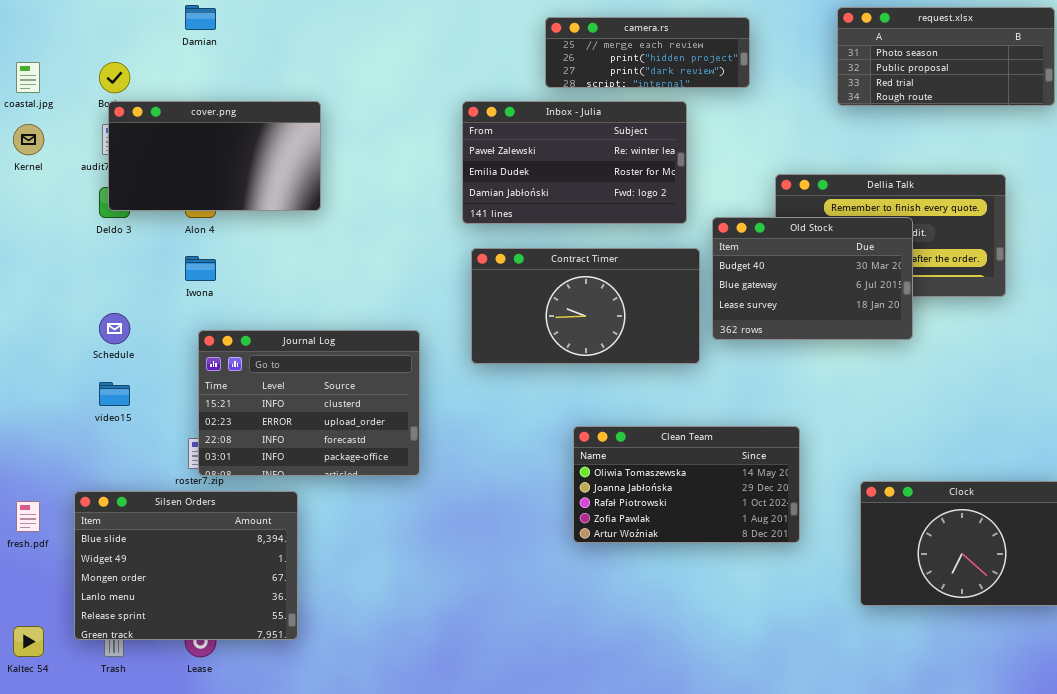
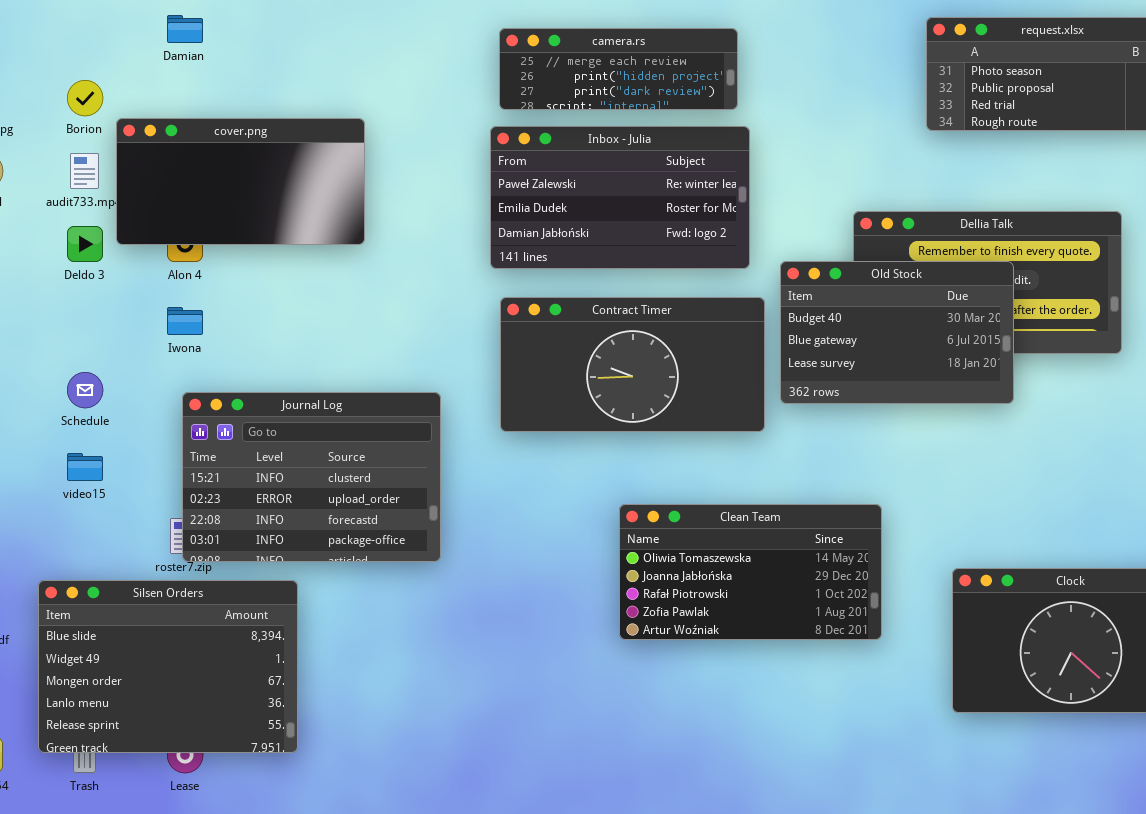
camera.rs: [545,17,750,88] -> [499,28,738,110], moved
cover.png: [108,101,321,211] -> [116,118,365,245], moved

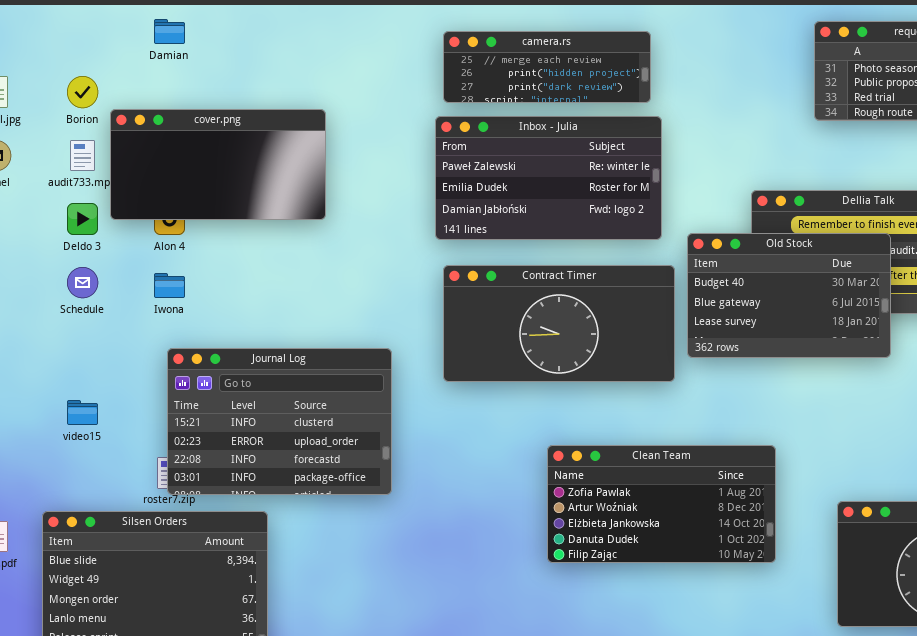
Schedule: [67,372,103,408] -> [67,267,98,298], moved
Clean Team: [619,504,882,640] -> [547,445,776,563], scrolled down 3 rows

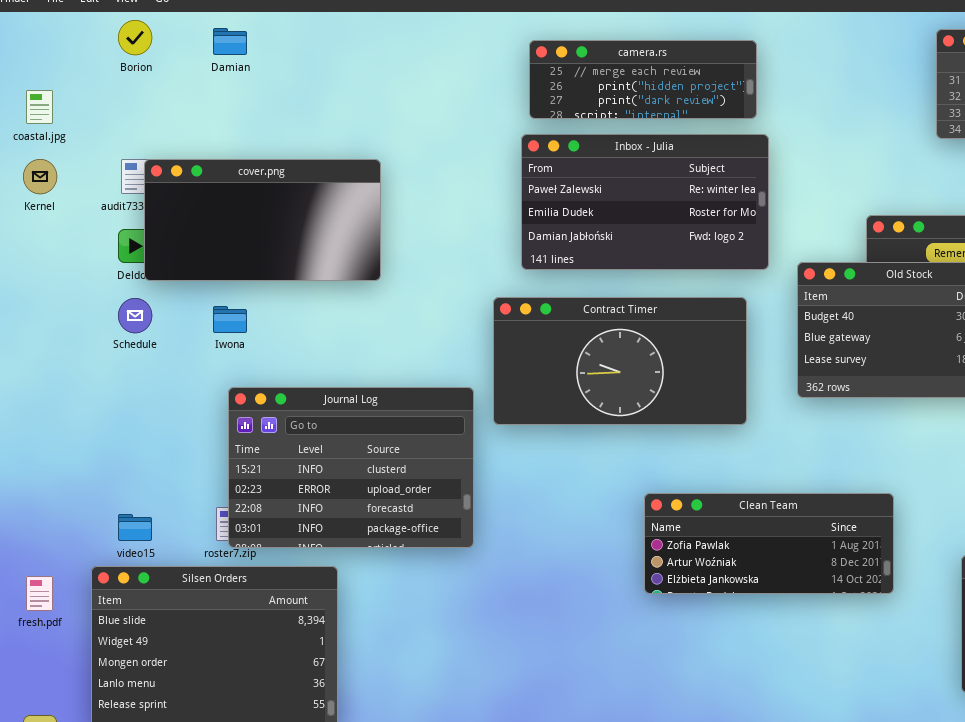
Borion: [67,76,98,108] -> [118,20,152,55], moved
cover.png: [110,109,326,220] -> [144,159,381,281], moved
Contract Timer: [443,265,675,382] -> [493,297,747,425], moved
video15: [67,400,98,425] -> [118,514,152,541], moved
Clean Team: [547,445,776,563] -> [644,493,894,594], resized

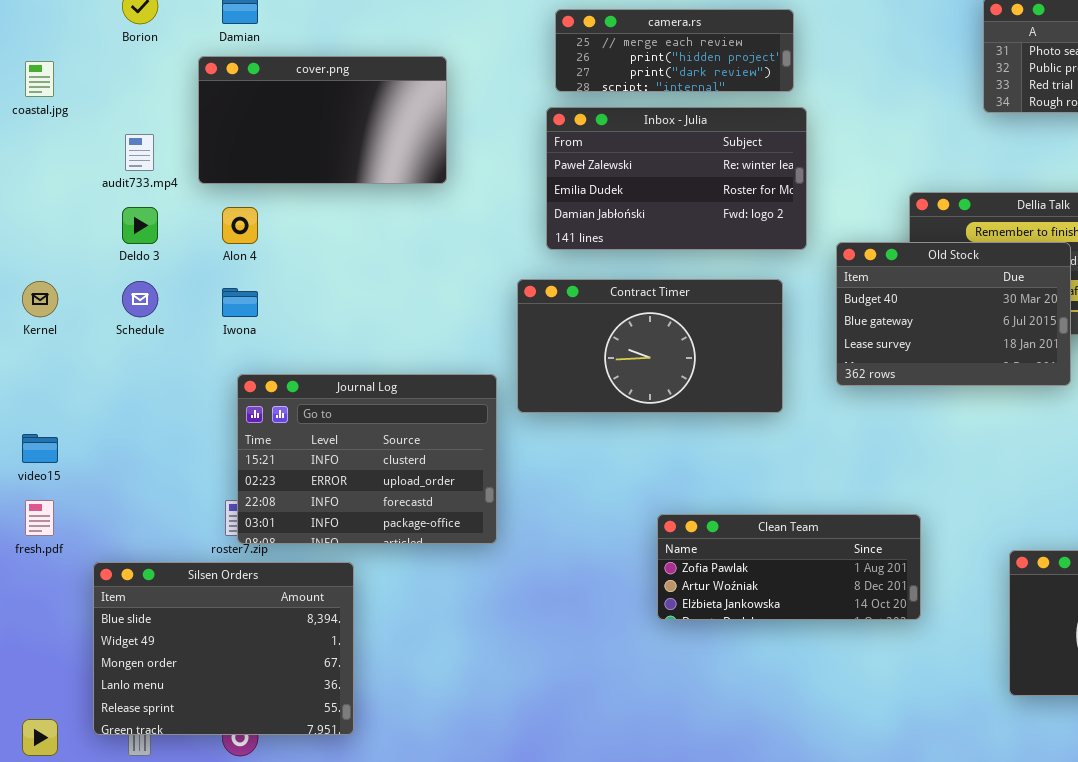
Kernel: [23,159,57,194] -> [22,281,58,317], moved
cover.png: [144,159,381,281] -> [198,56,447,184], moved
Clean Team: [644,493,894,594] -> [657,514,921,620], moved
video15: [118,514,152,541] -> [22,434,58,463], moved
fresh.pdf: [26,576,53,611] -> [25,500,54,536], moved

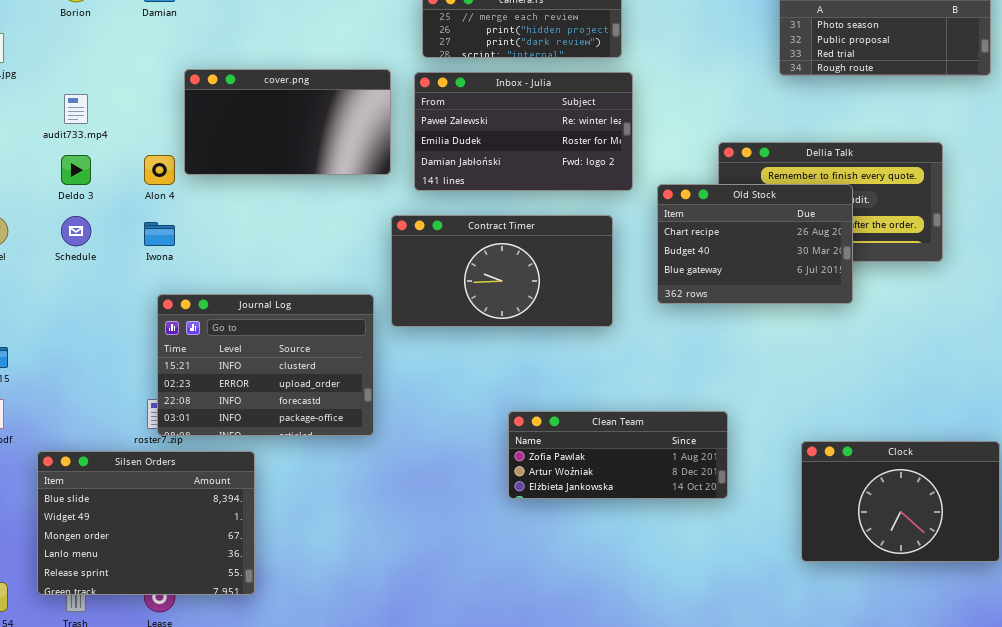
cover.png: [198,56,447,184] -> [184,69,391,175], moved
Old Stock: [836,242,1071,386] -> [657,184,853,304], scrolled up 1 row

